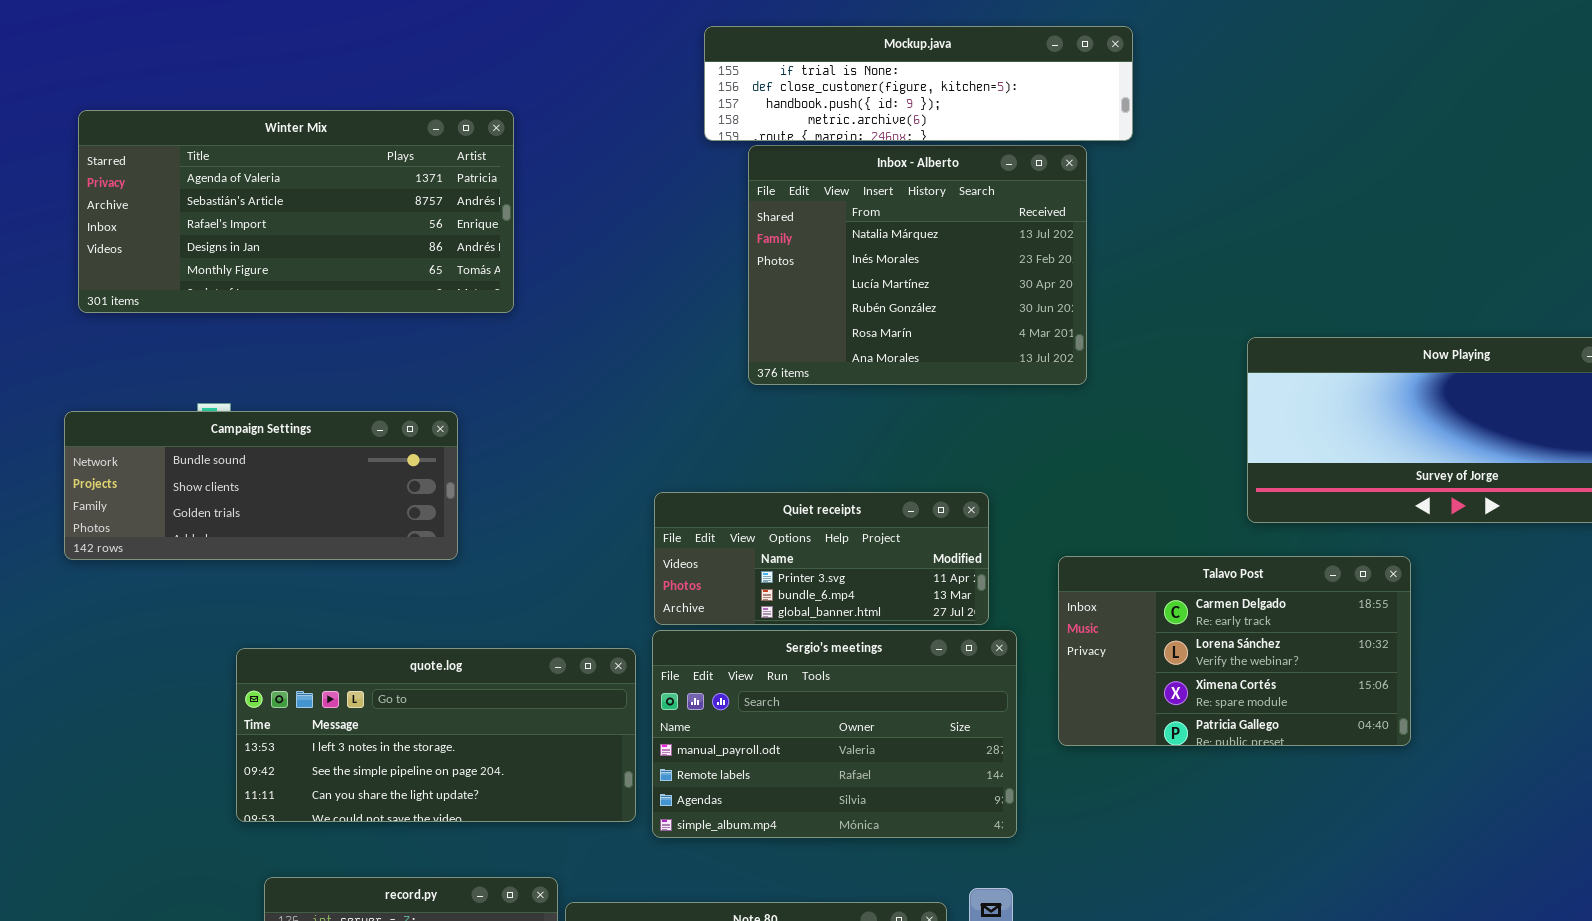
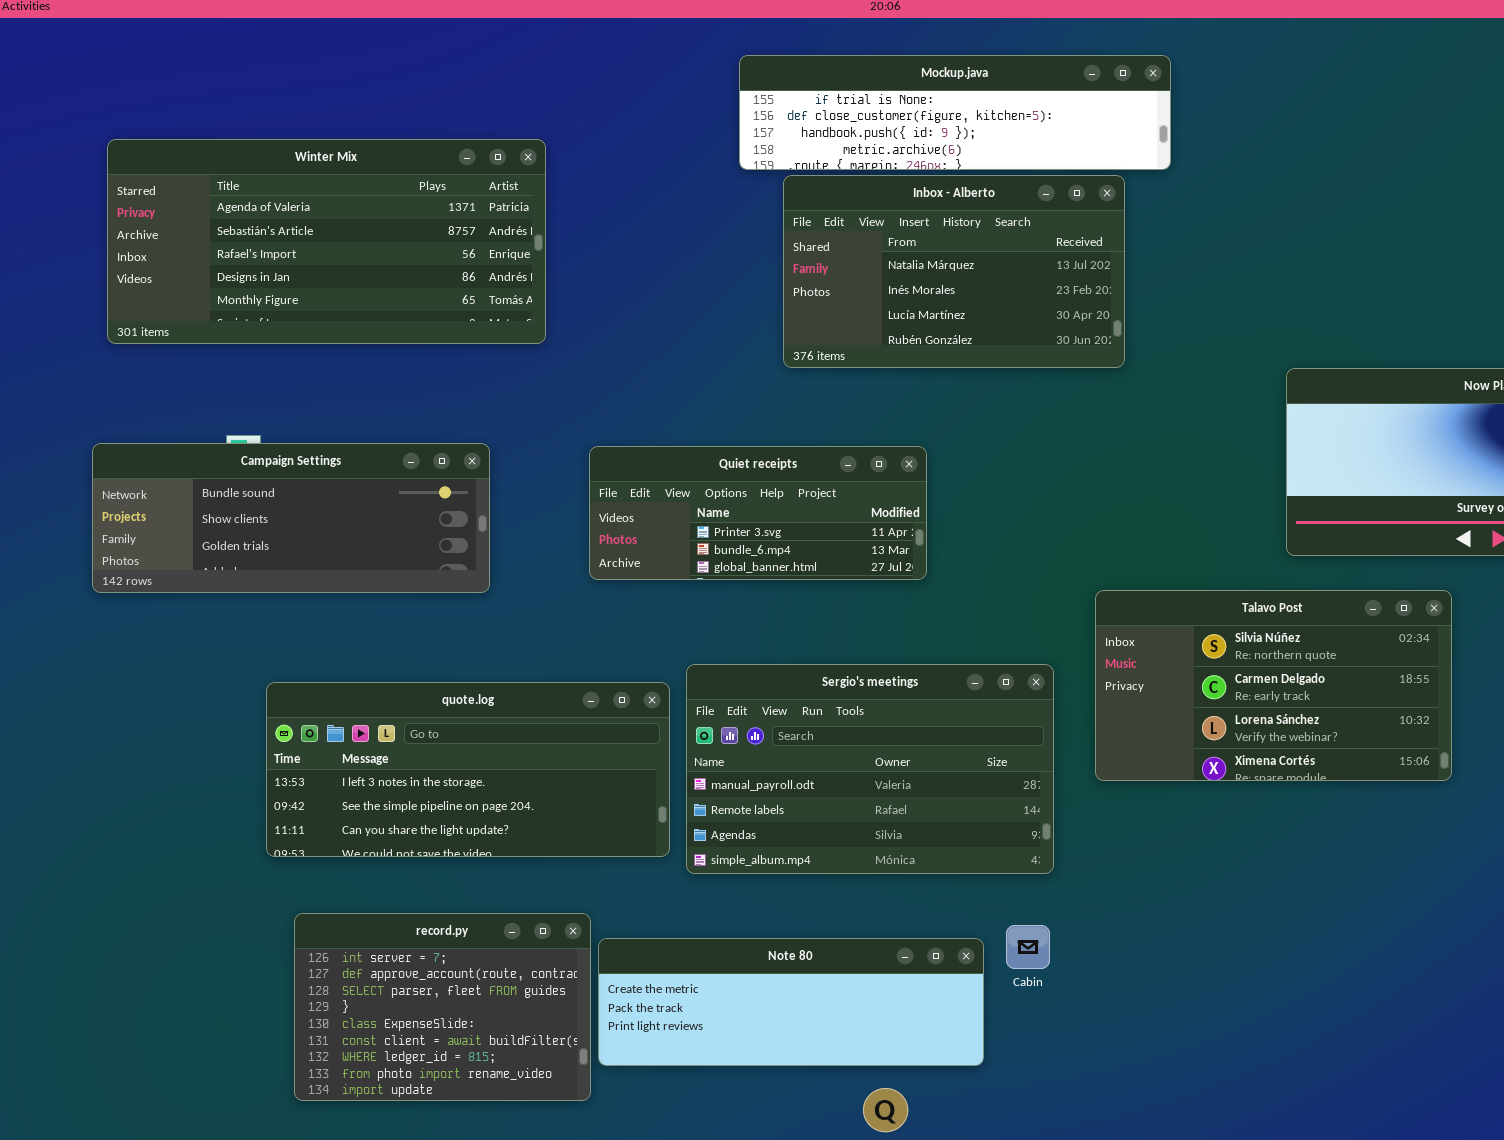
Inbox - Alberto: [748,145,1087,385] -> [783,175,1125,368], resized
Quiet receipts: [654,492,989,625] -> [589,446,927,580], moved
Talavo Post: [1058,556,1411,746] -> [1095,590,1452,781], scrolled up 1 row

